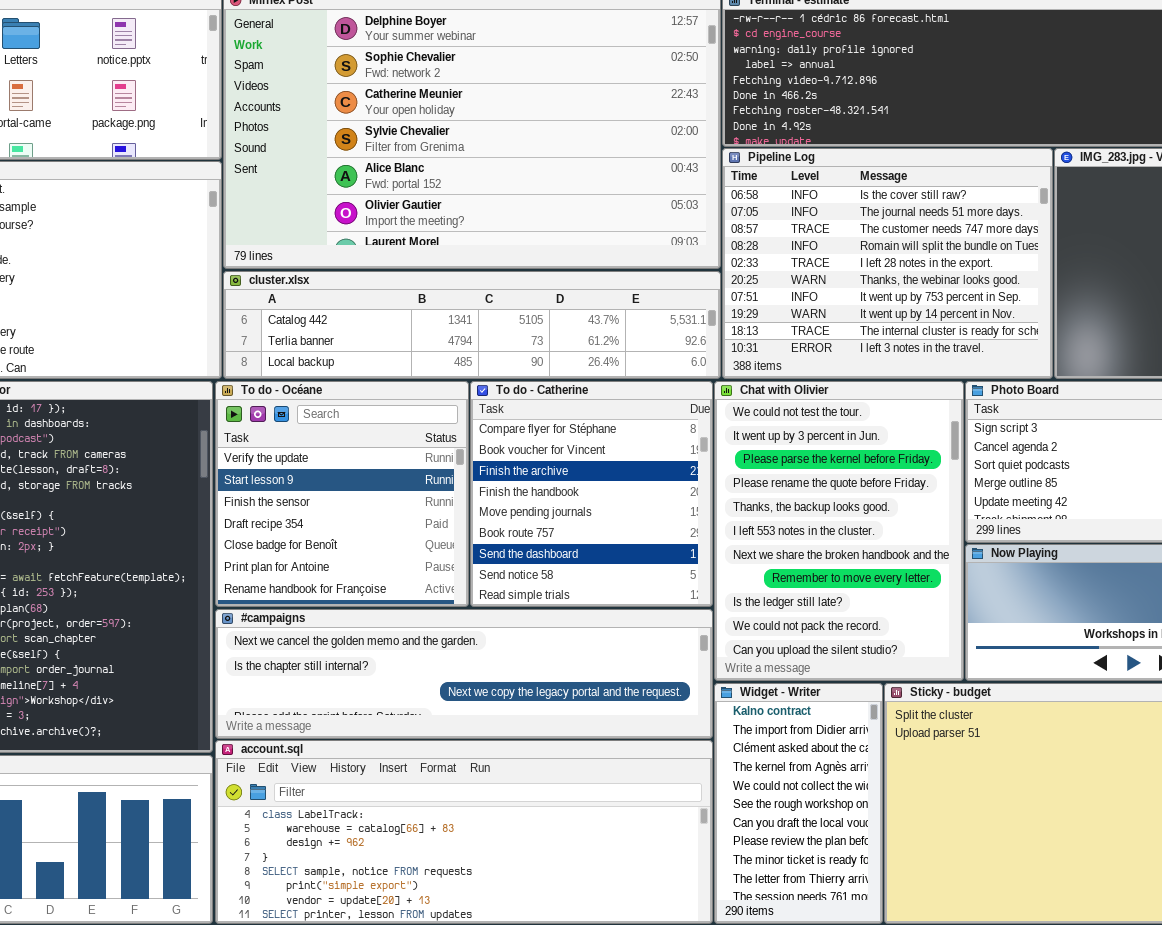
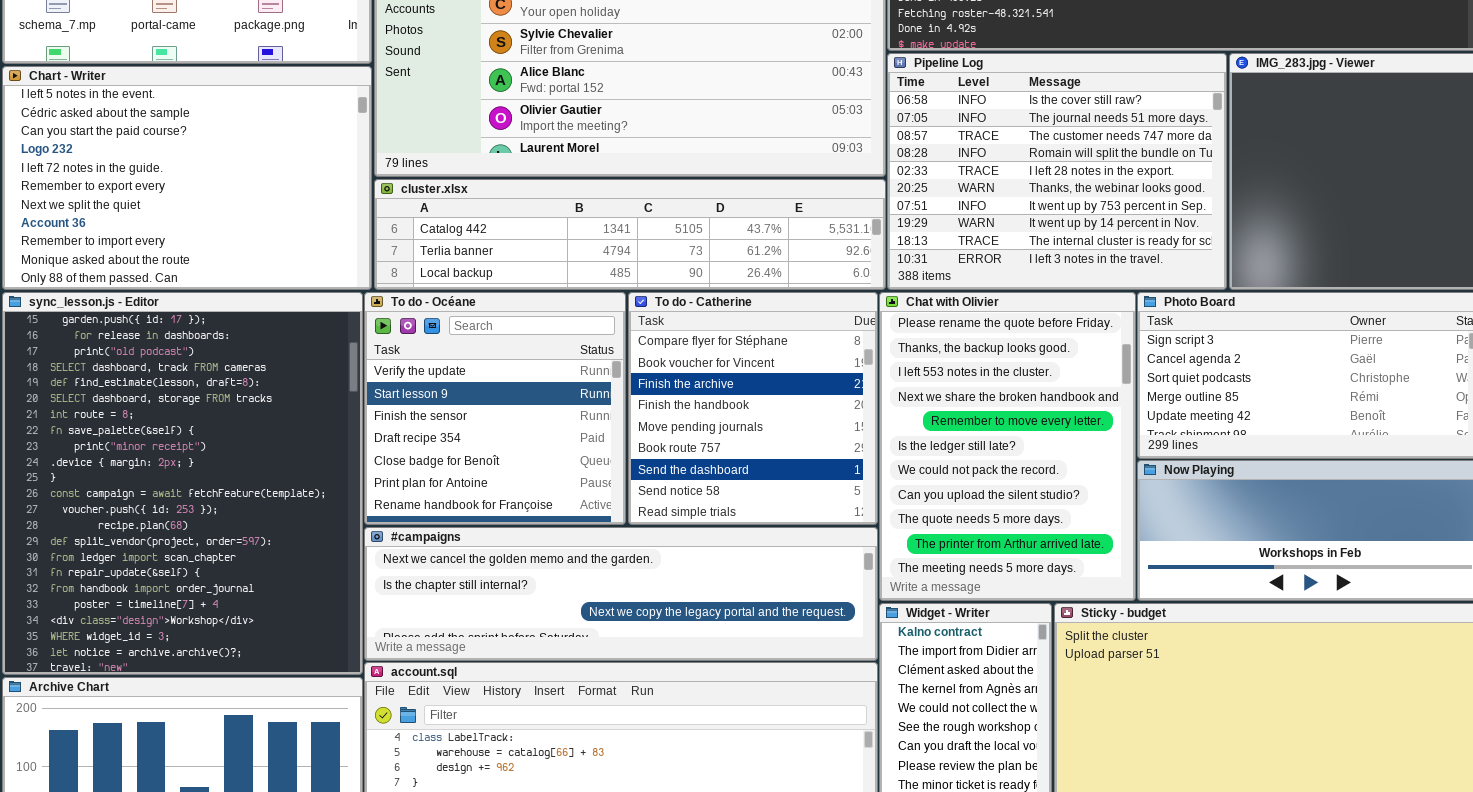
Chat with Olivier: [714,381,964,681] -> [879,292,1136,601], scrolled down 3 rows

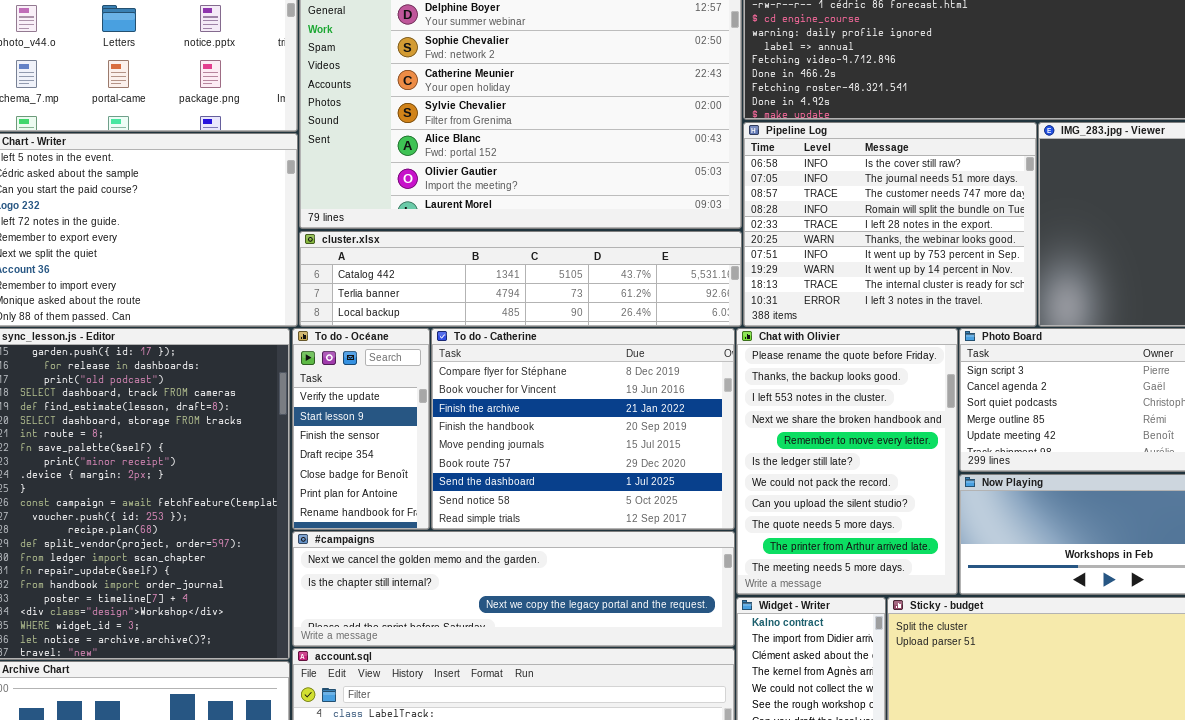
To do - Océane: [364,292,626,525] -> [292,328,430,530], resized
To do - Catherine: [628,292,878,525] -> [431,328,735,530], resized

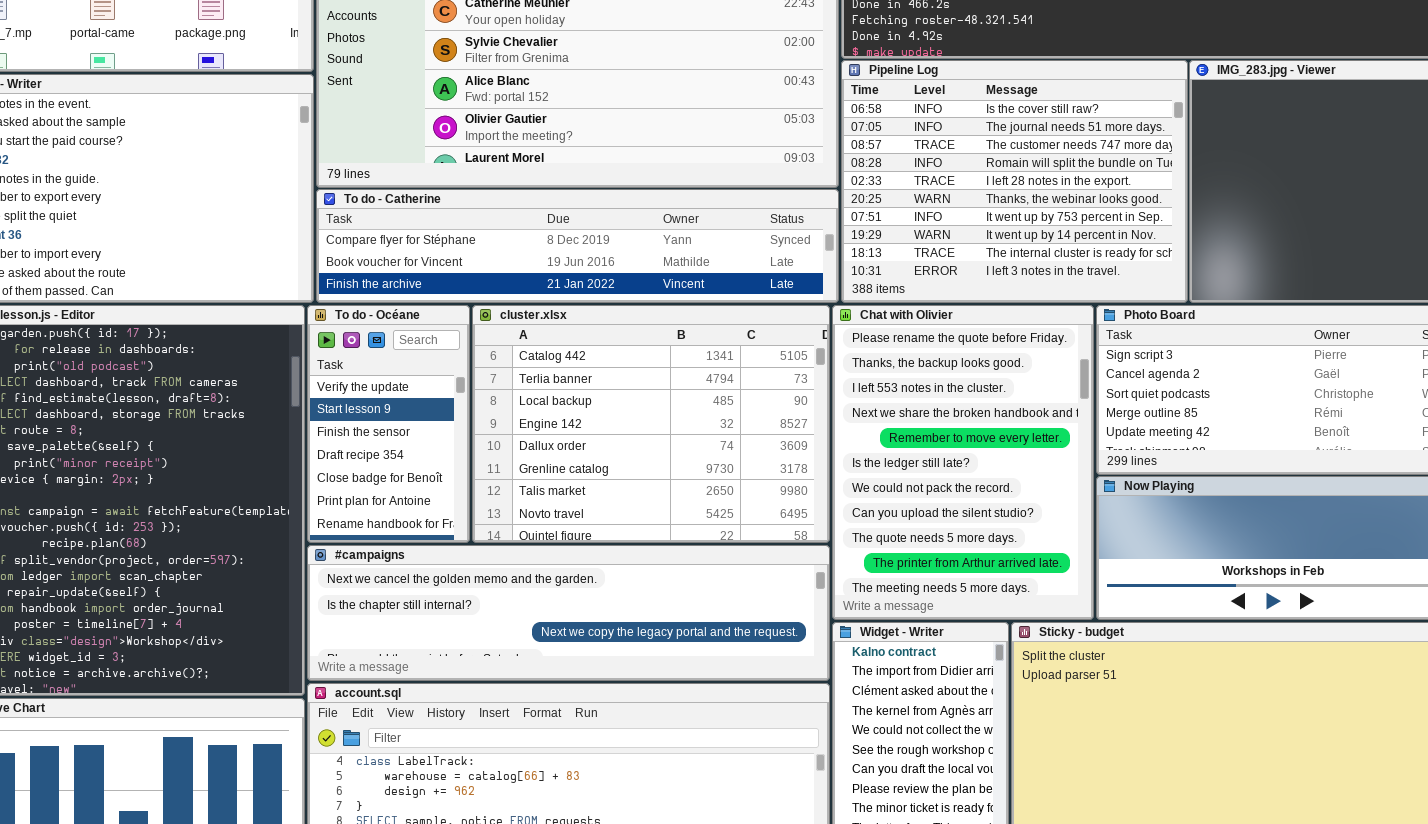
cluster.xlsx: [299,231,742,327] -> [472,305,830,543], moved, resized
To do - Catherine: [431,328,735,530] -> [316,189,839,303], moved, resized

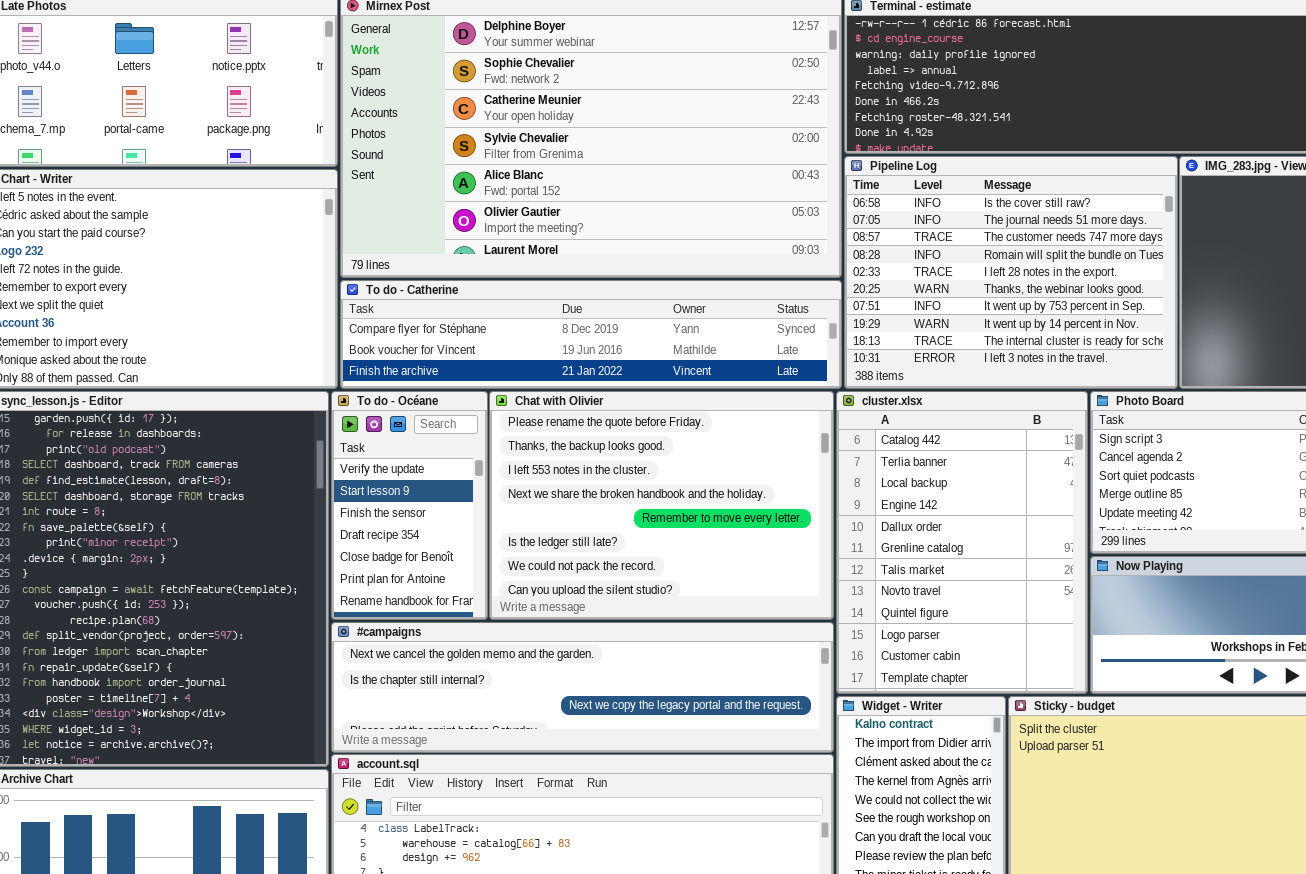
cluster.xlsx: [472,305,830,543] -> [836,391,1088,694], moved, resized
Chat with Olivier: [832,305,1094,620] -> [489,391,834,620], moved, resized

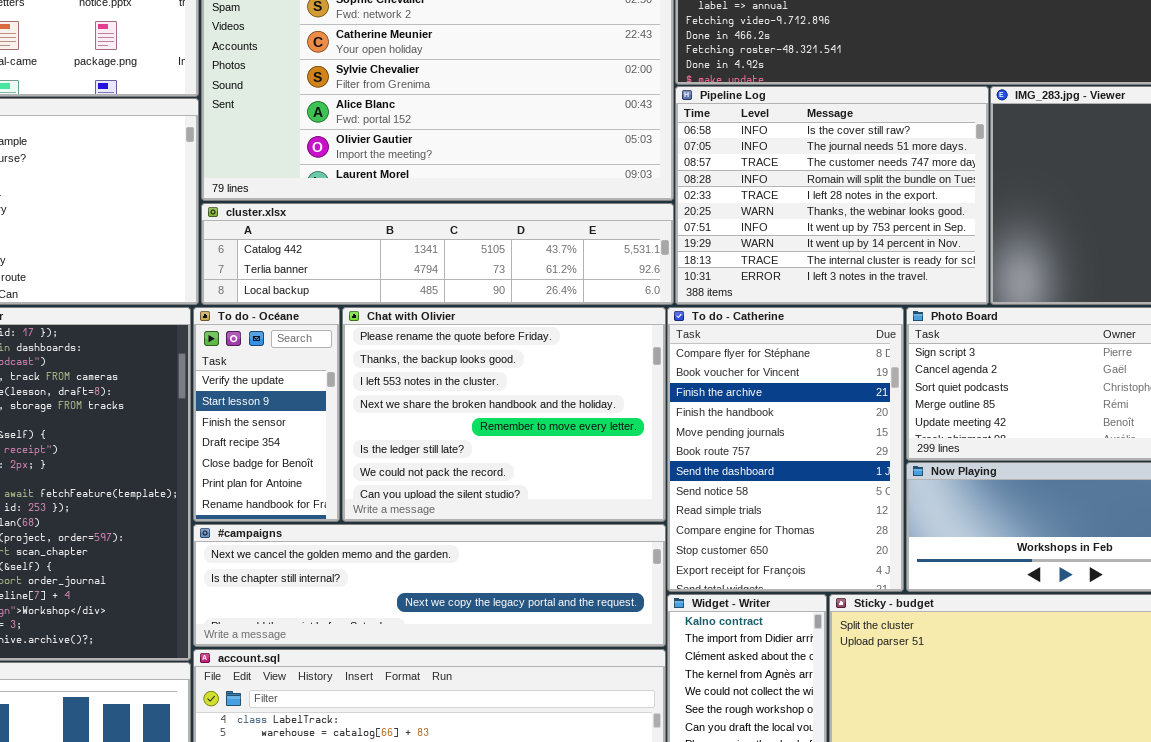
To do - Catherine: [340,280,842,389] -> [667,307,904,592], moved, resized
cluster.xlsx: [836,391,1088,694] -> [201,203,674,305], moved, resized

